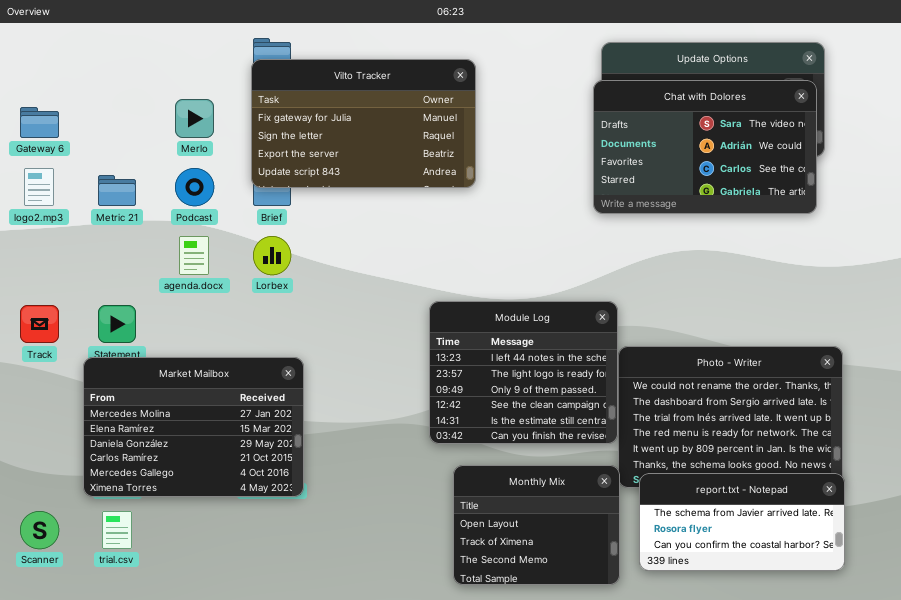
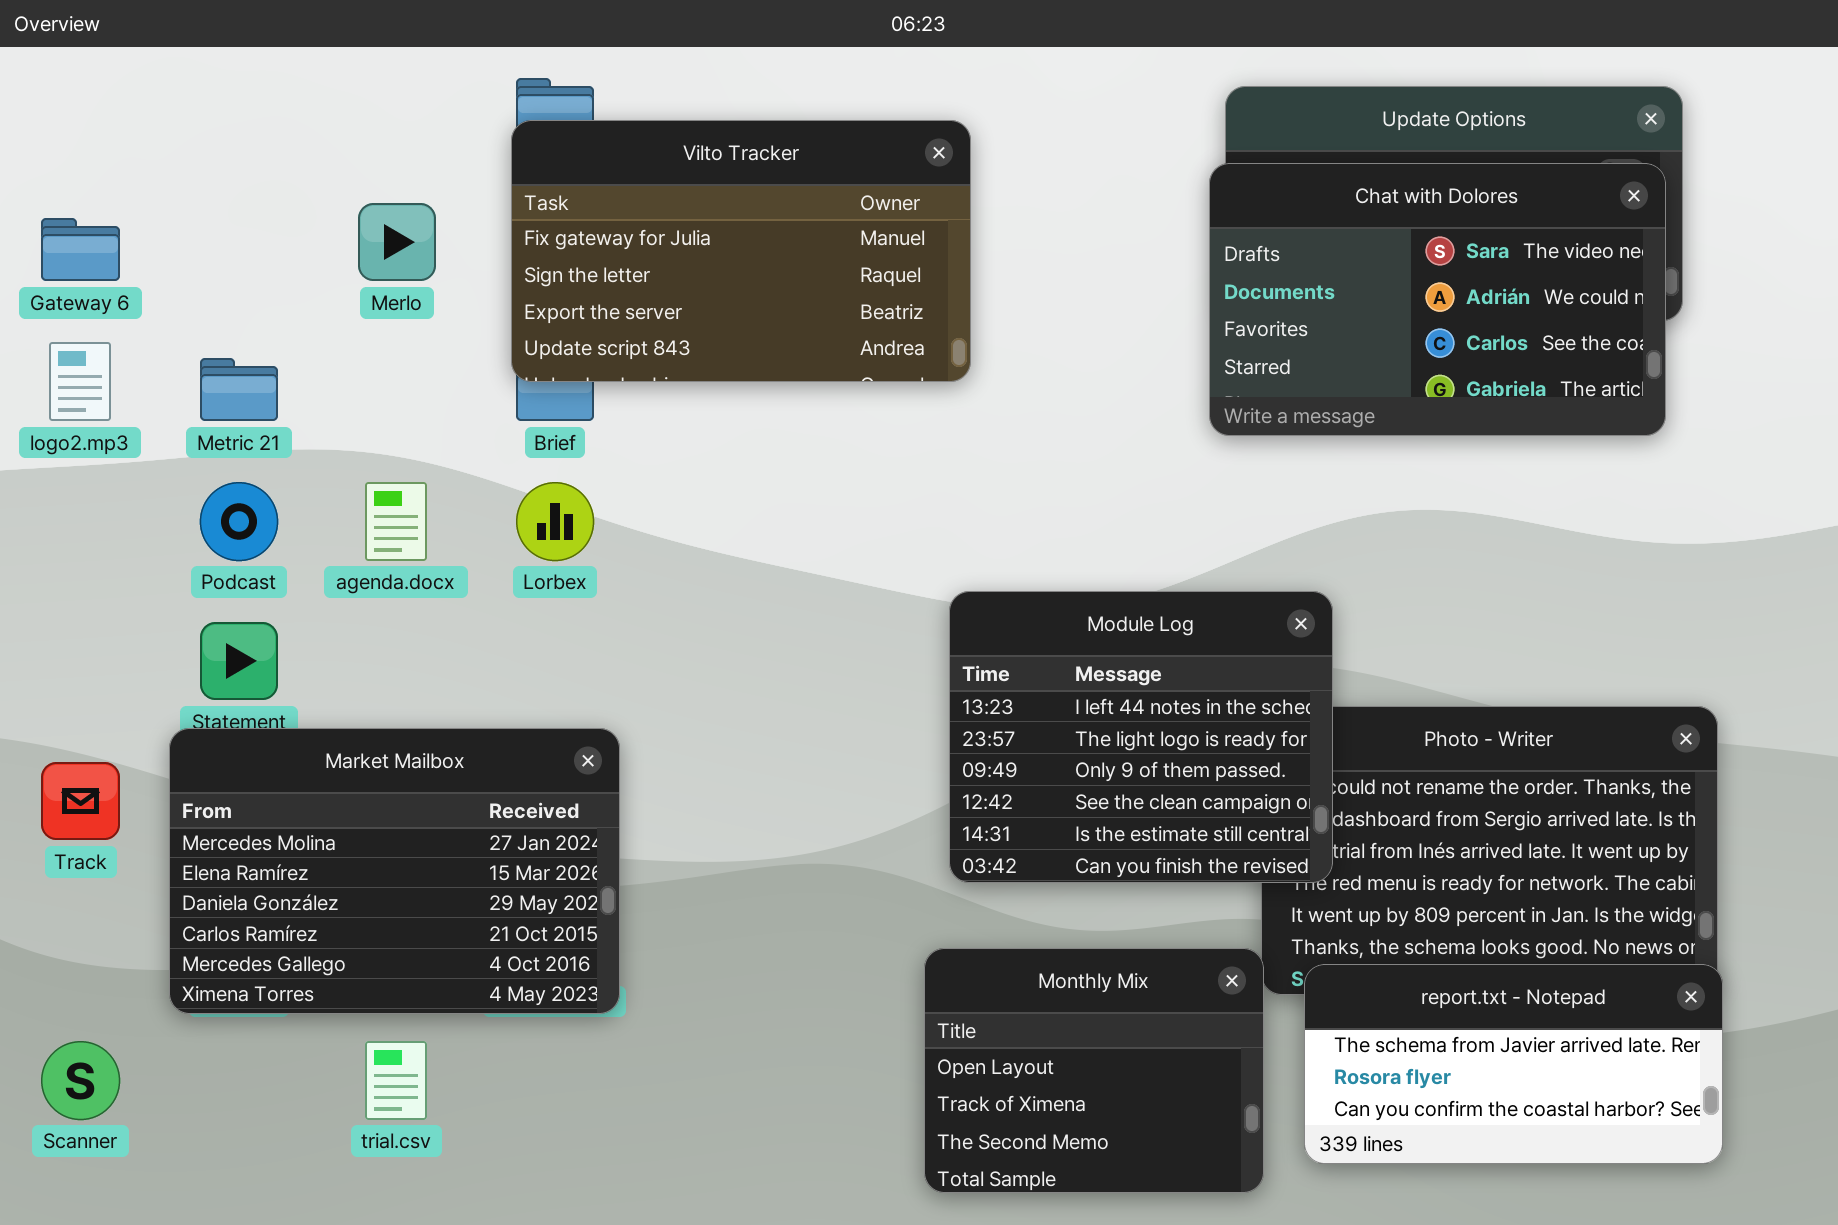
Podcast: [175,168,214,206] -> [200,482,278,561], moved
Module Log: [429,301,618,444] -> [949,591,1333,883], moved
Track: [20,305,59,343] -> [41,762,120,840], moved
trial.csv: [102,511,132,549] -> [365,1041,427,1120], moved

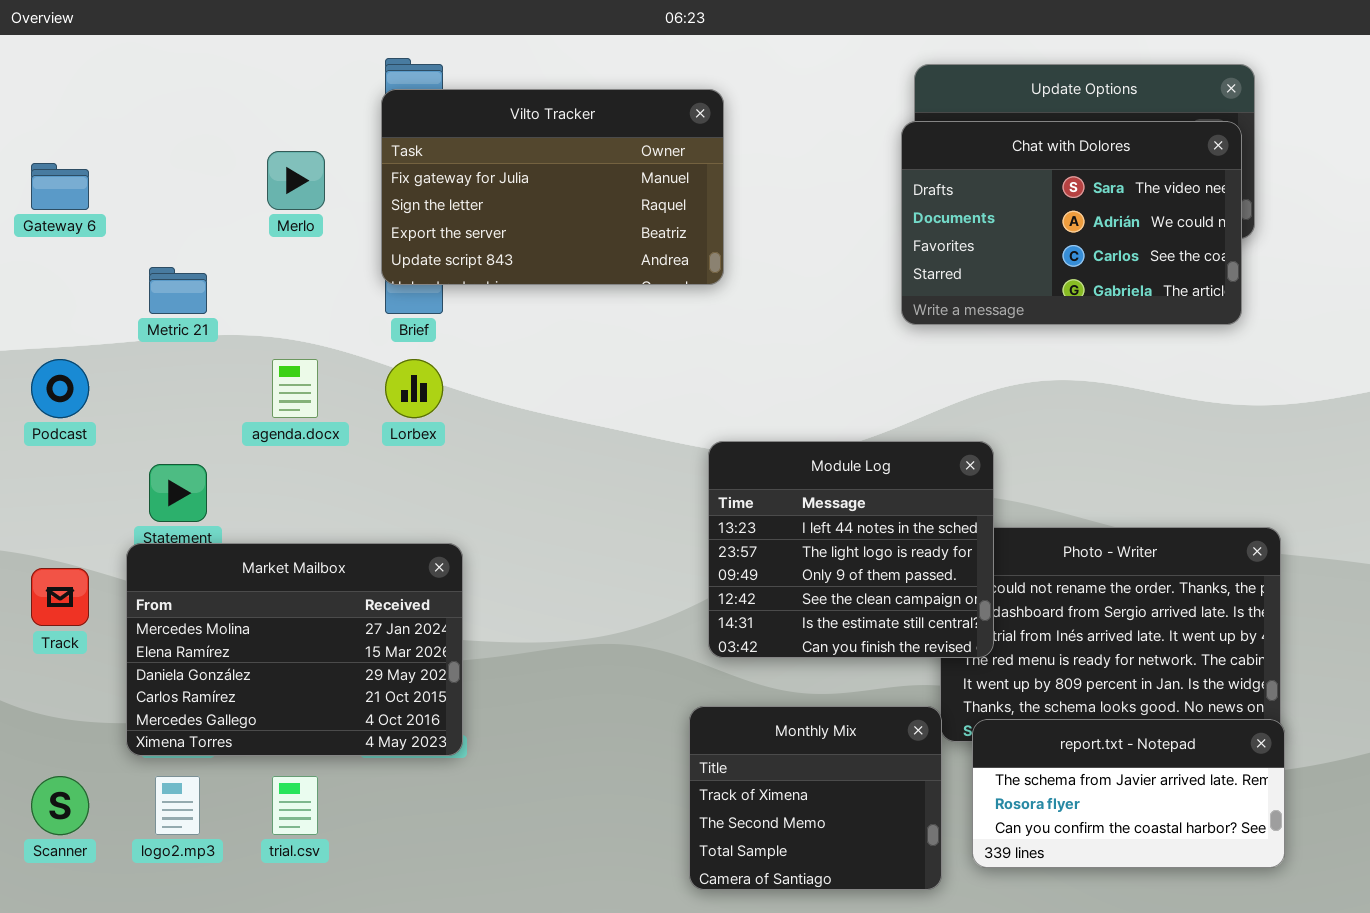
logo2.mp3: [49,342,111,421] -> [155,776,200,835], moved
Podcast: [200,482,278,561] -> [31,359,89,418], moved
Monthly Mix: [924,948,1264,1193] -> [689,706,942,890], scrolled down 1 row

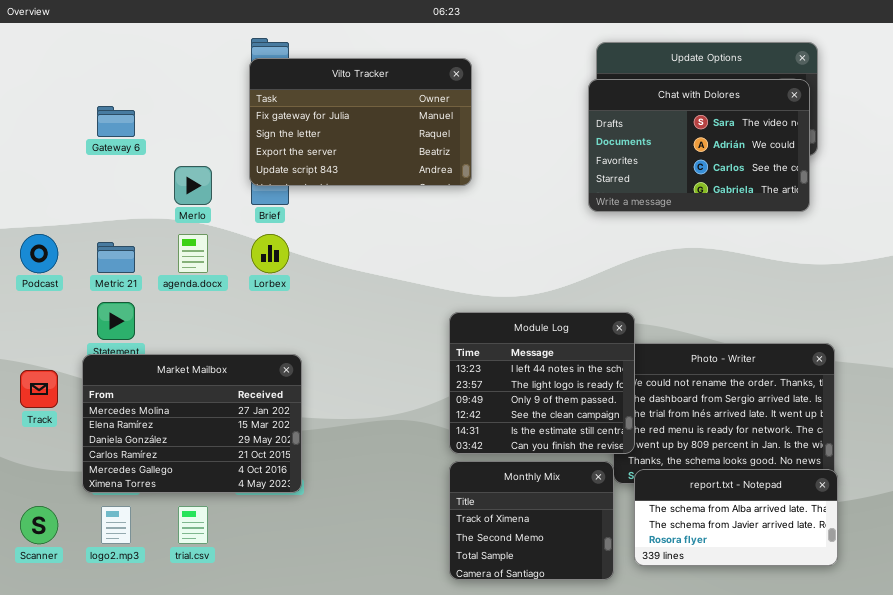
Merlo: [267,151,325,210] -> [174,166,212,205], moved
Gateway 6: [31,163,89,210] -> [97,106,135,137], moved
Metric 21: [149,267,207,314] -> [97,242,135,273], moved
Module Log: [708,441,994,658] -> [449,312,635,454], moved
report.txt - Notepad: [972,719,1285,868] -> [634,469,838,566], scrolled up 1 row

